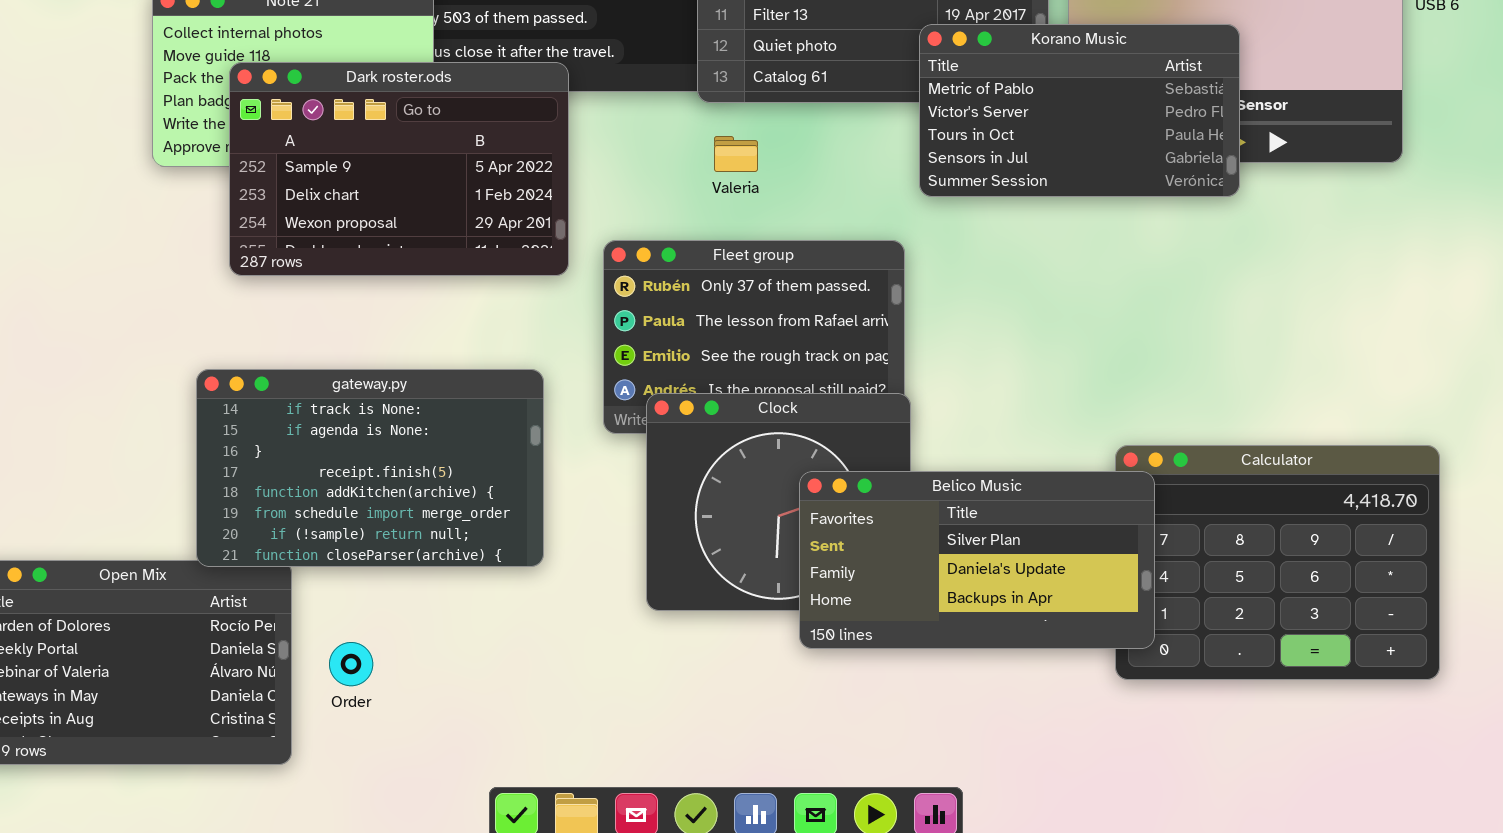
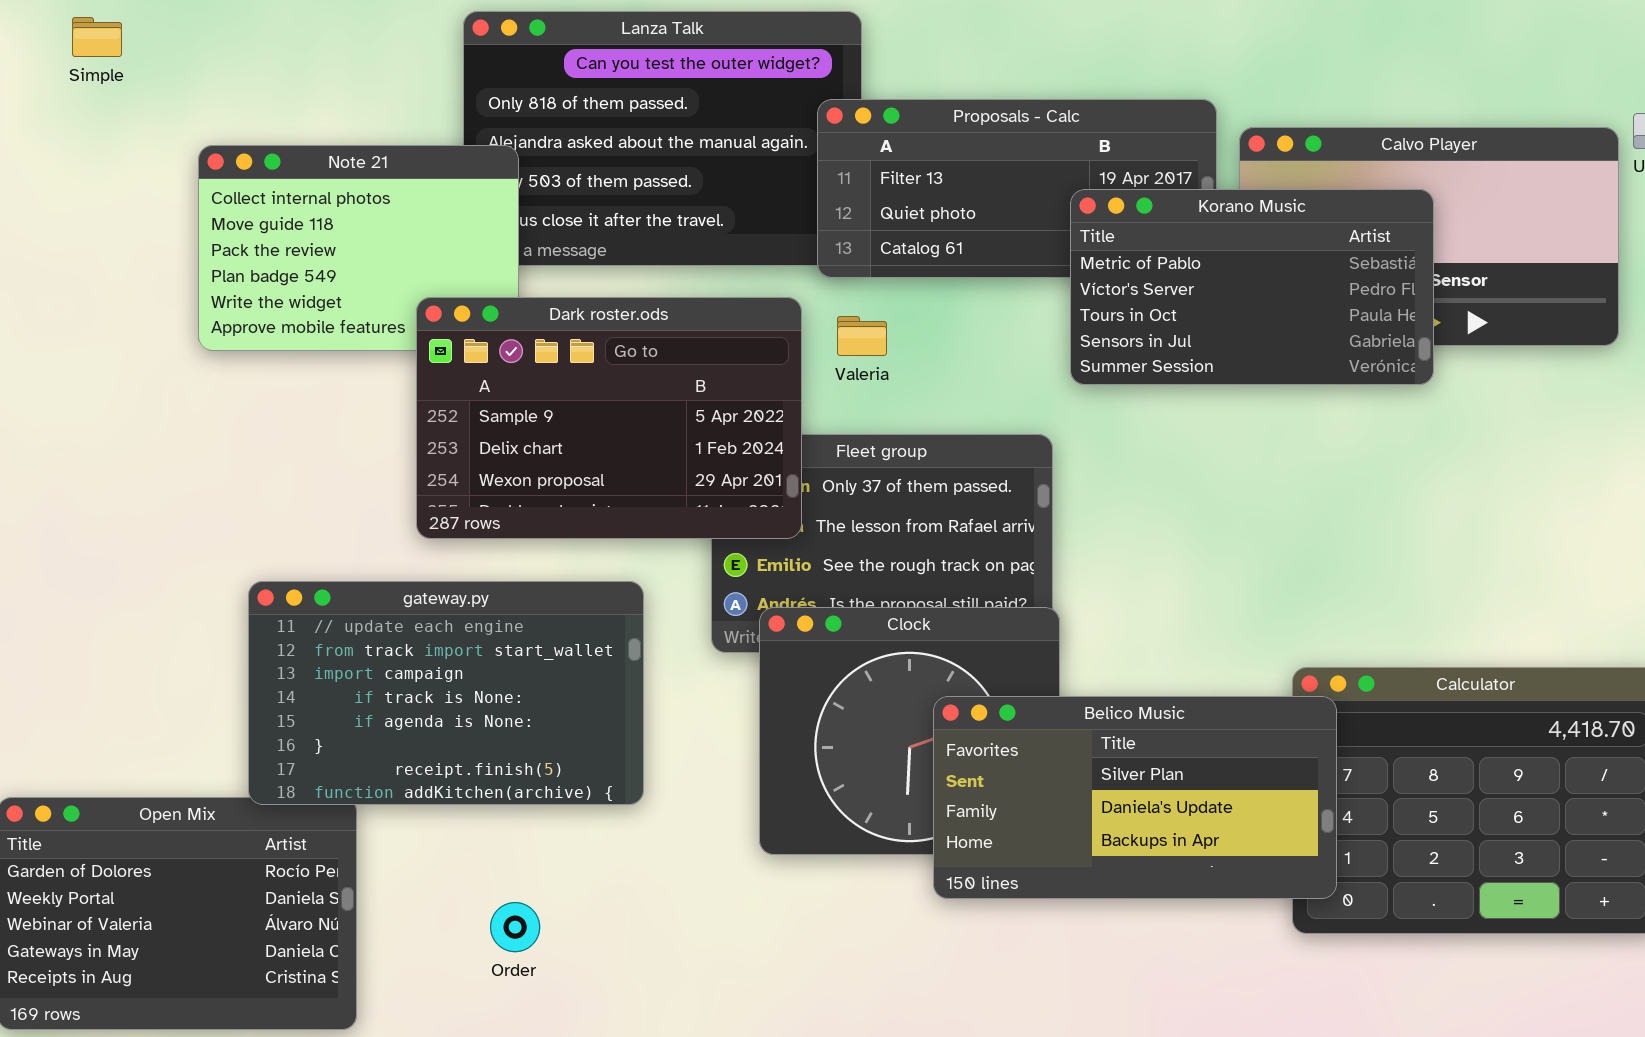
Dark roster.ods: [229,62,569,276] -> [416,297,802,539], moved
gateway.py: [196,369,544,567] -> [248,581,644,805], scrolled up 3 rows
Order: [329,642,373,686] -> [490,902,540,952], moved

